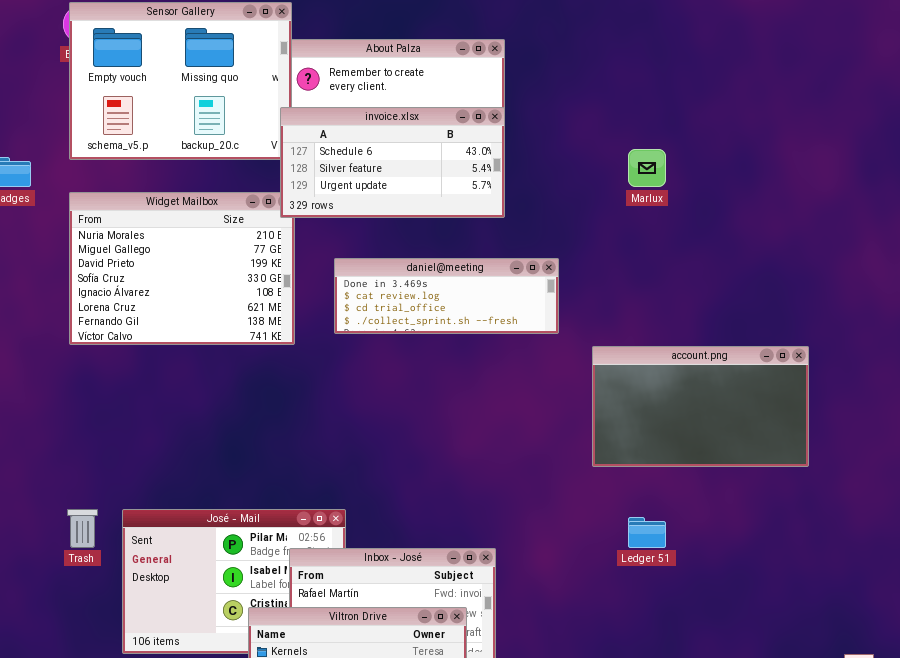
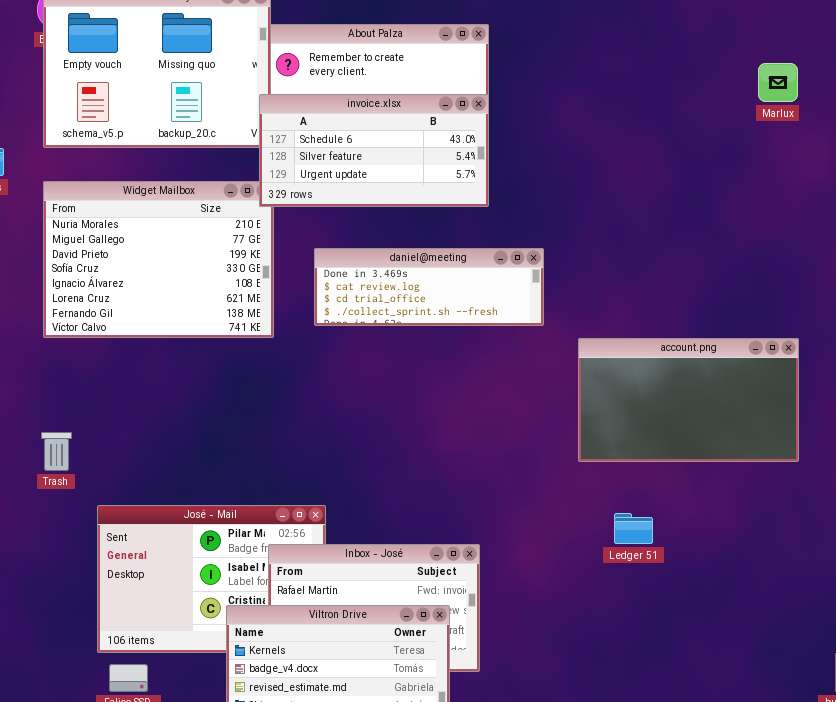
Marlux: [628,149,666,187] -> [758,63,798,102], moved
Trash: [67,509,98,548] -> [41,432,72,471], moved

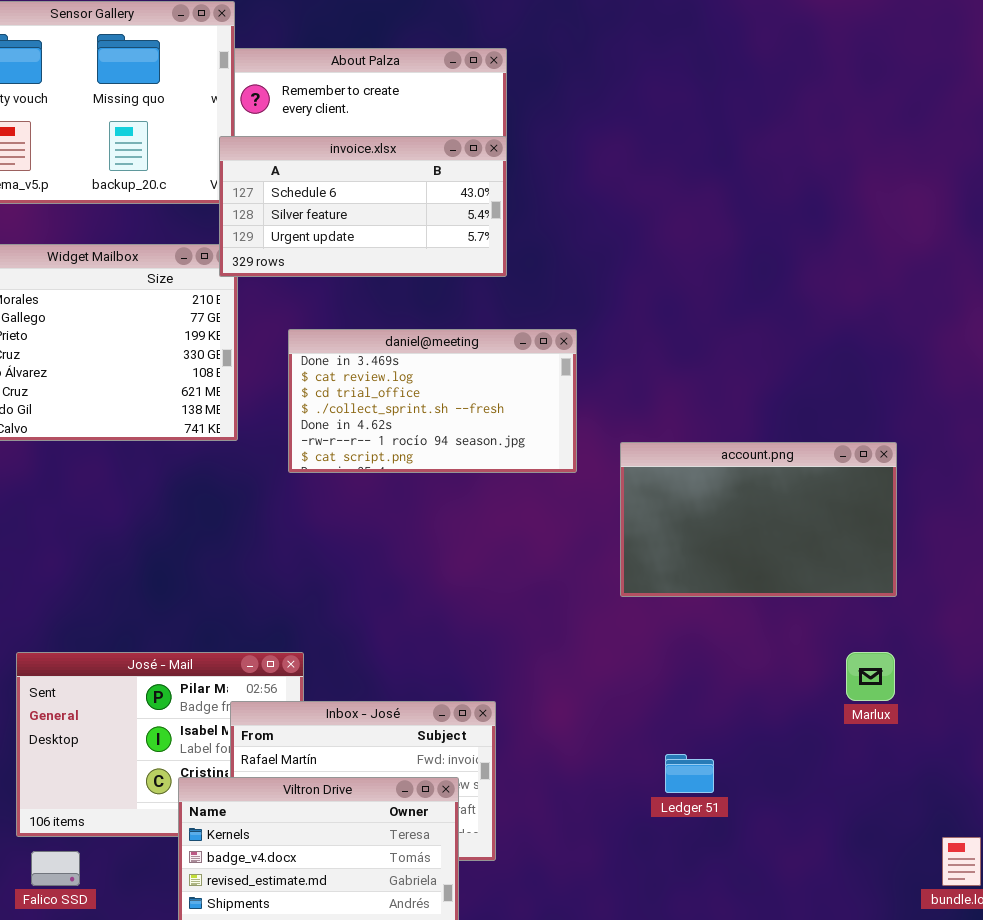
Marlux: [758,63,798,102] -> [846,652,895,701], moved
daniel@meeting: [314,248,544,326] -> [288,329,577,473], resized
Ledger 51: [614,513,653,544] -> [665,754,714,793], moved

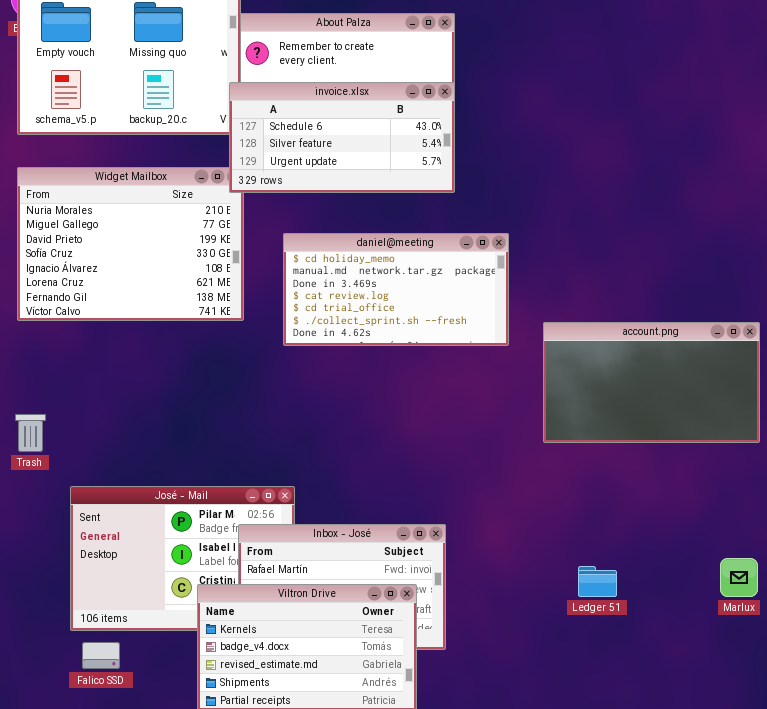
daniel@meeting: [288,329,577,473] -> [283,233,509,346], scrolled up 2 rows
Marlux: [846,652,895,701] -> [720,558,758,597], moved

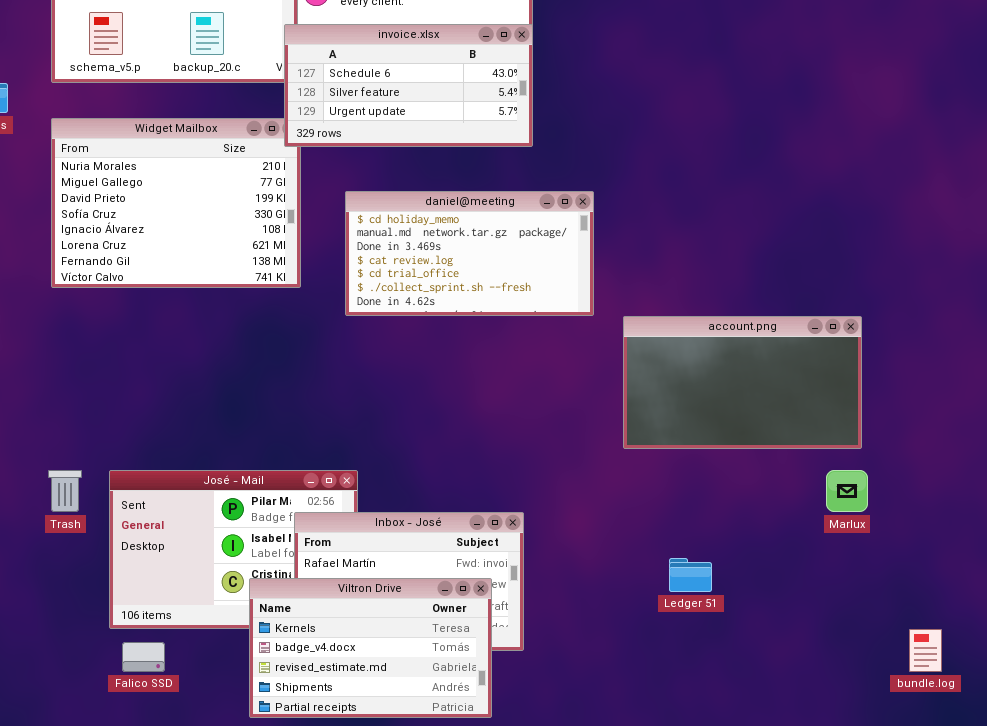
account.png: [543,322,760,443] -> [623,316,862,449], moved
Trash: [15,414,46,452] -> [48,470,82,512], moved
Marlux: [720,558,758,597] -> [826,470,868,512], moved

